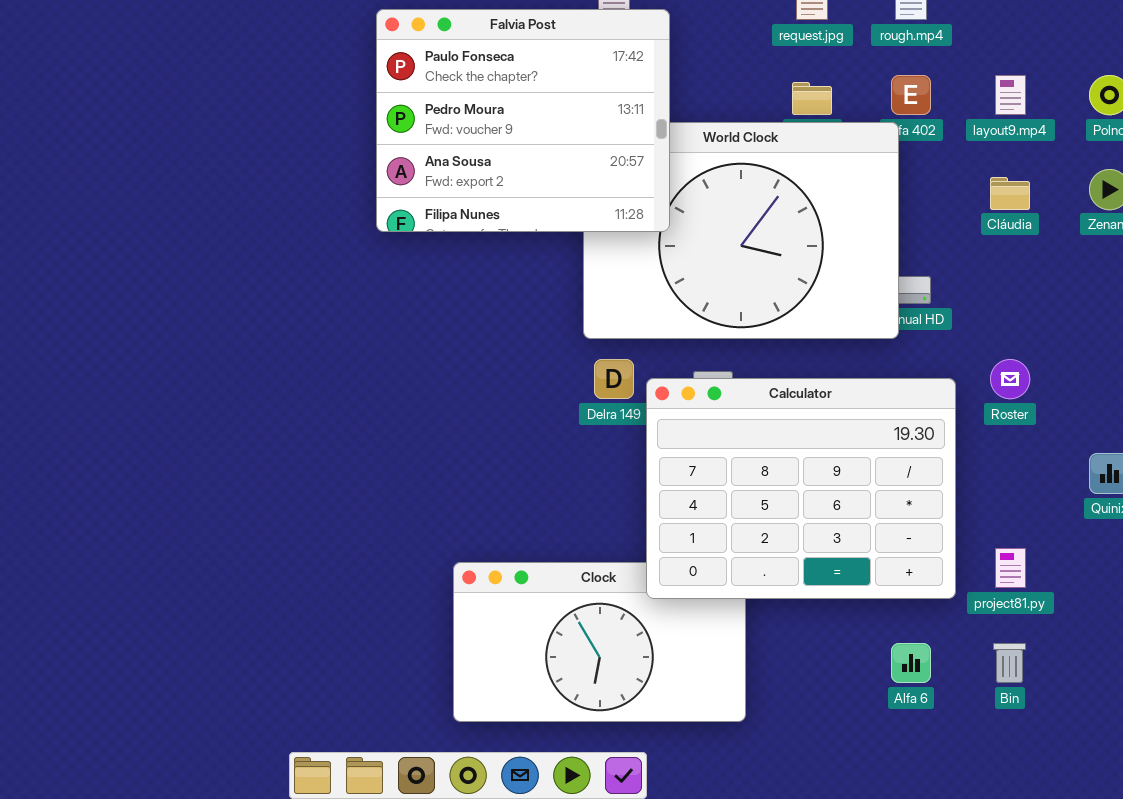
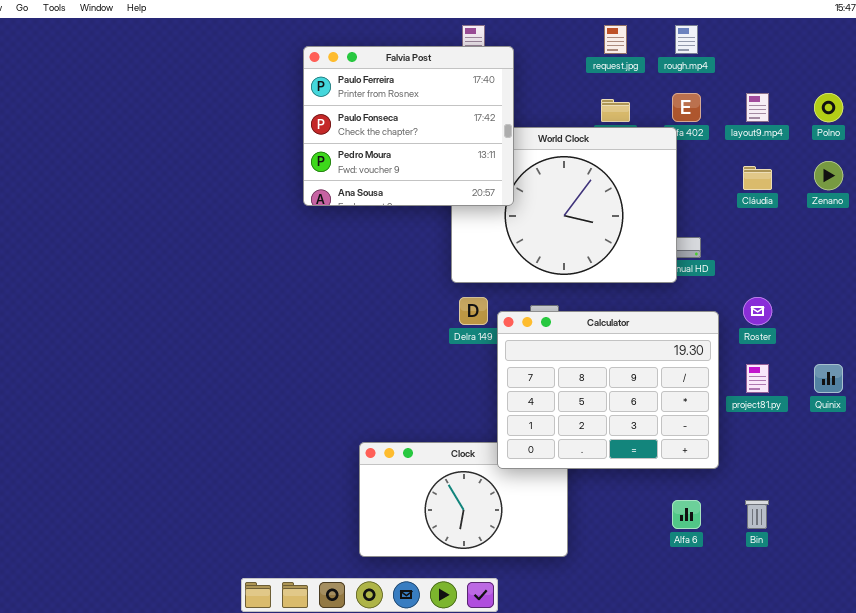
Falvia Post: [376,9,670,232] -> [303,46,514,206], scrolled up 1 row
project81.py: [995,548,1026,588] -> [746,364,769,393], moved

